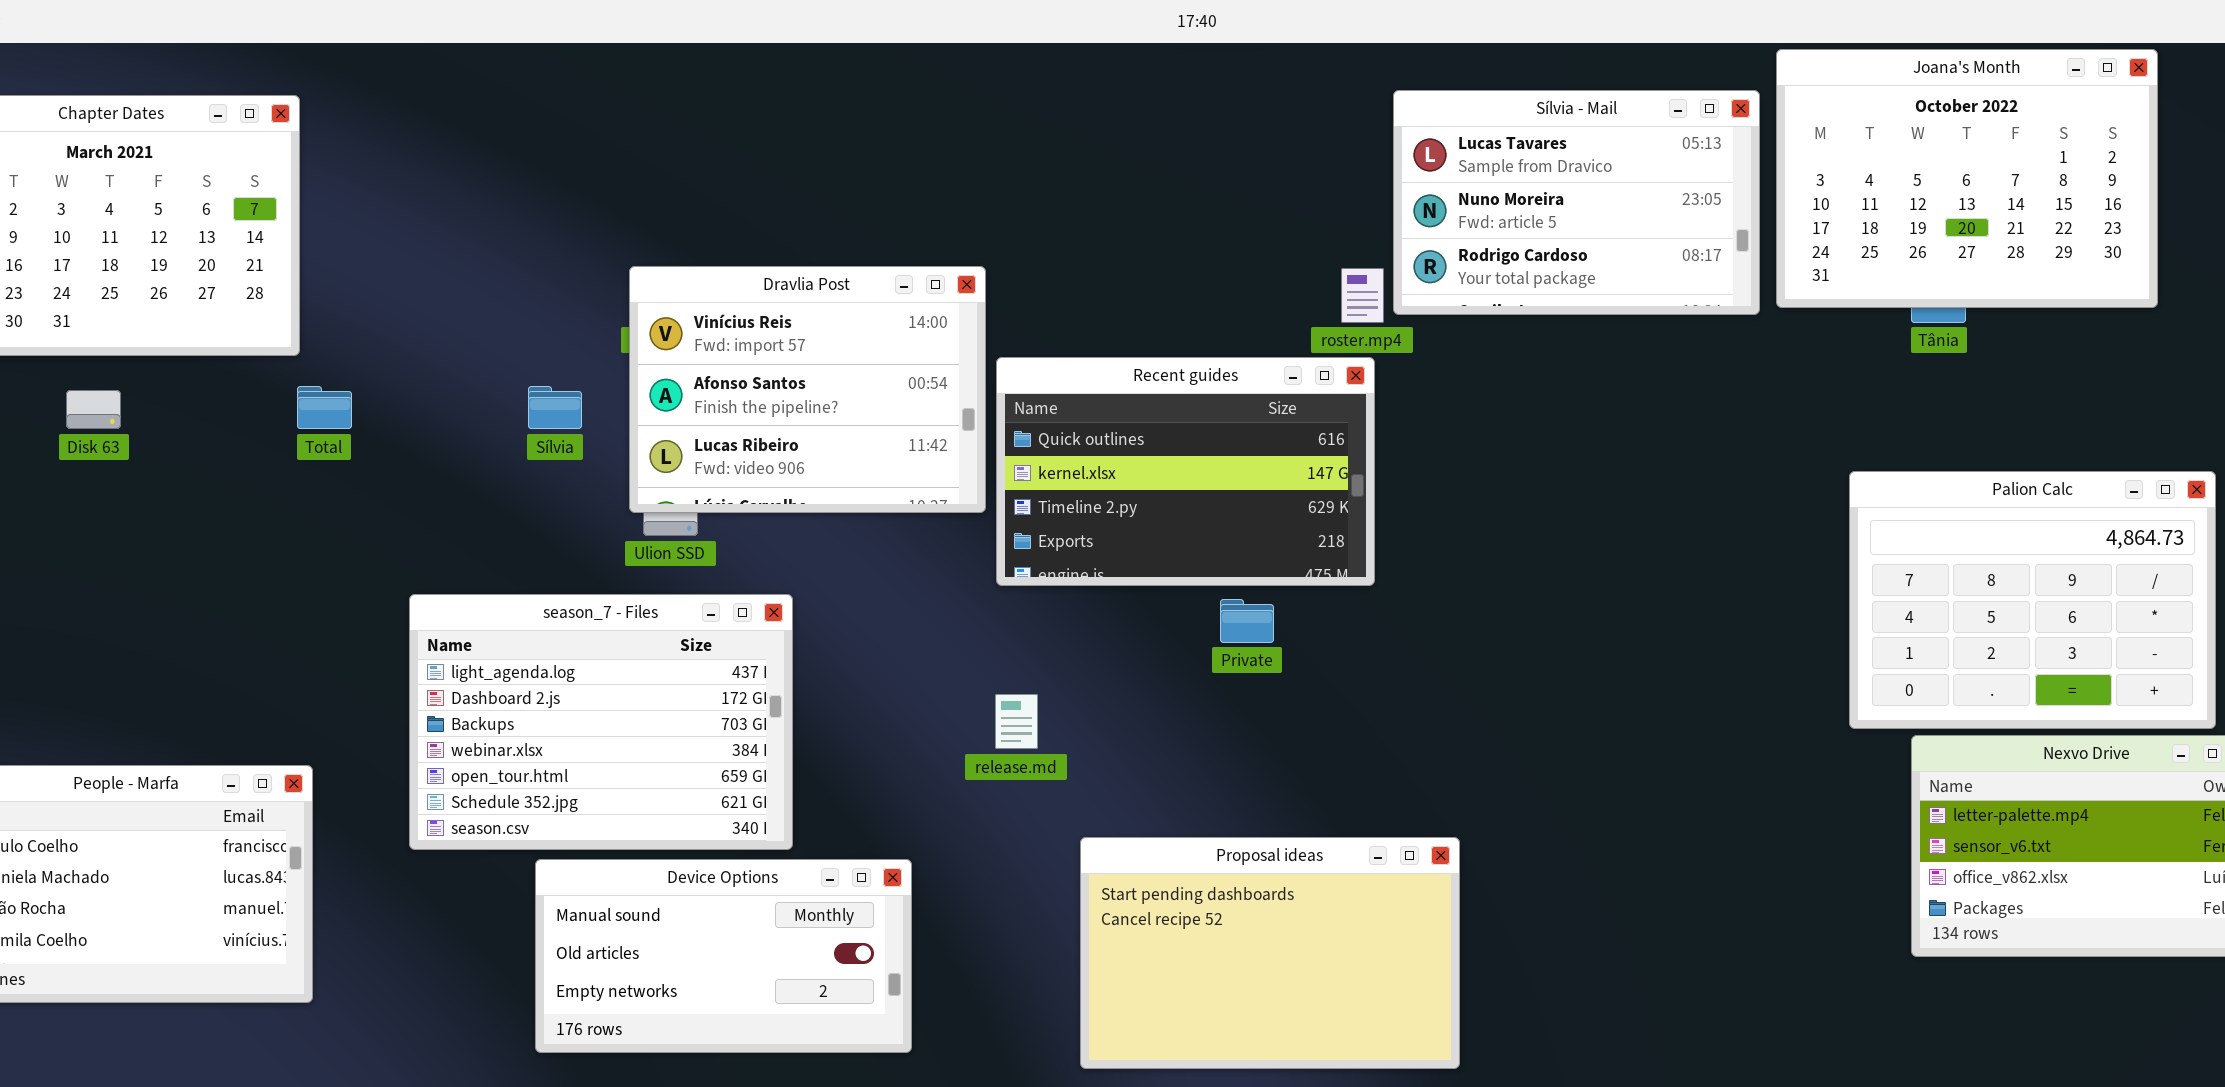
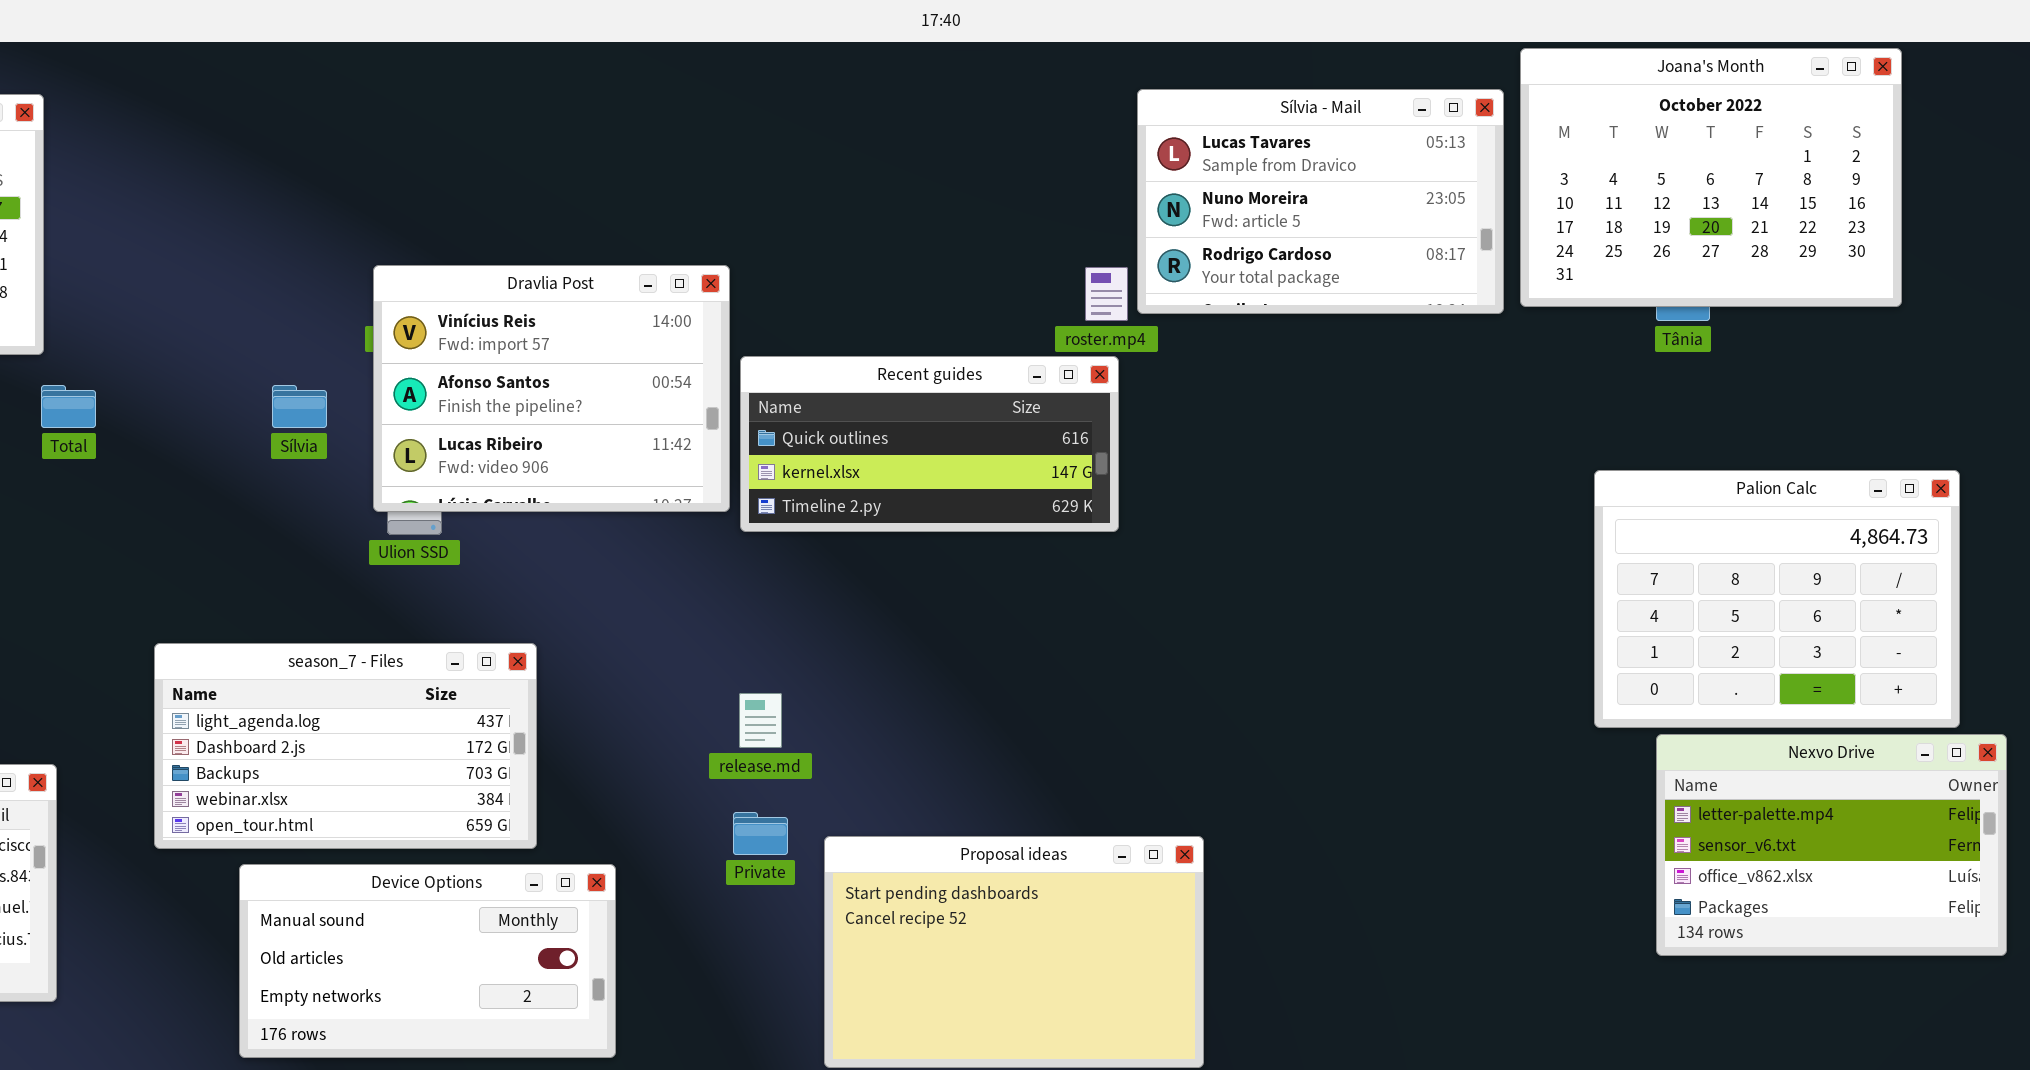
Recent guides: [996,357,1375,586] -> [740,356,1119,532], resized
season_7 - Files: [409,594,793,850] -> [154,643,537,849], resized
Private: [1220,599,1274,643] -> [733,812,788,855], moved
Device Options: [535,859,912,1053] -> [239,864,616,1058], moved

